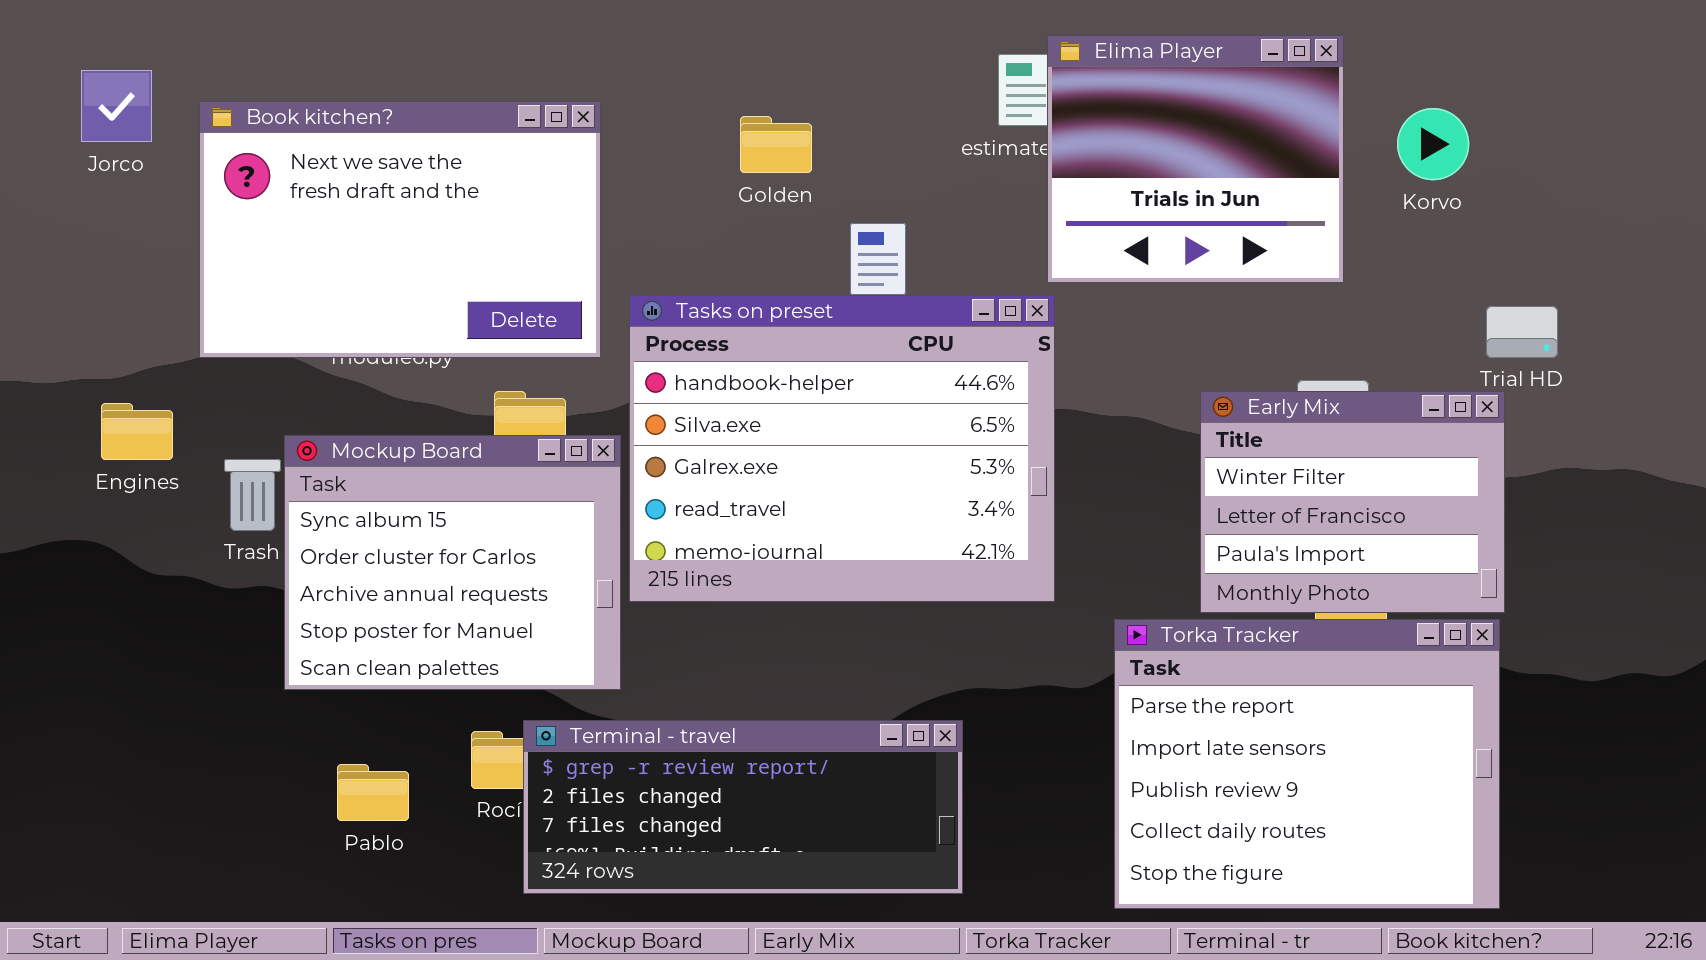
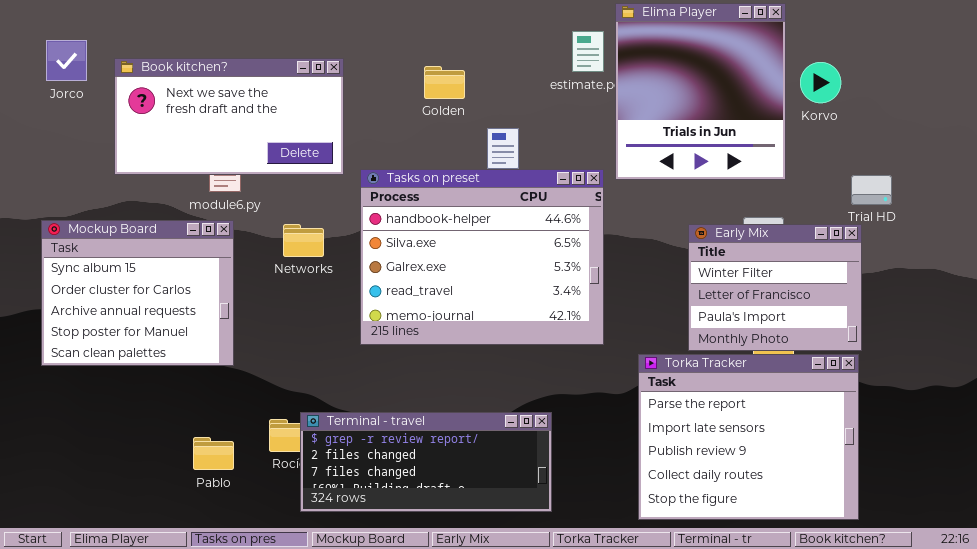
Elima Player: [1047,35,1344,283] -> [615,3,786,180], moved, resized
Book kitchen?: [199,101,601,358] -> [114,58,344,175], resized
Mockup Board: [284,435,621,690] -> [41,220,234,366], moved

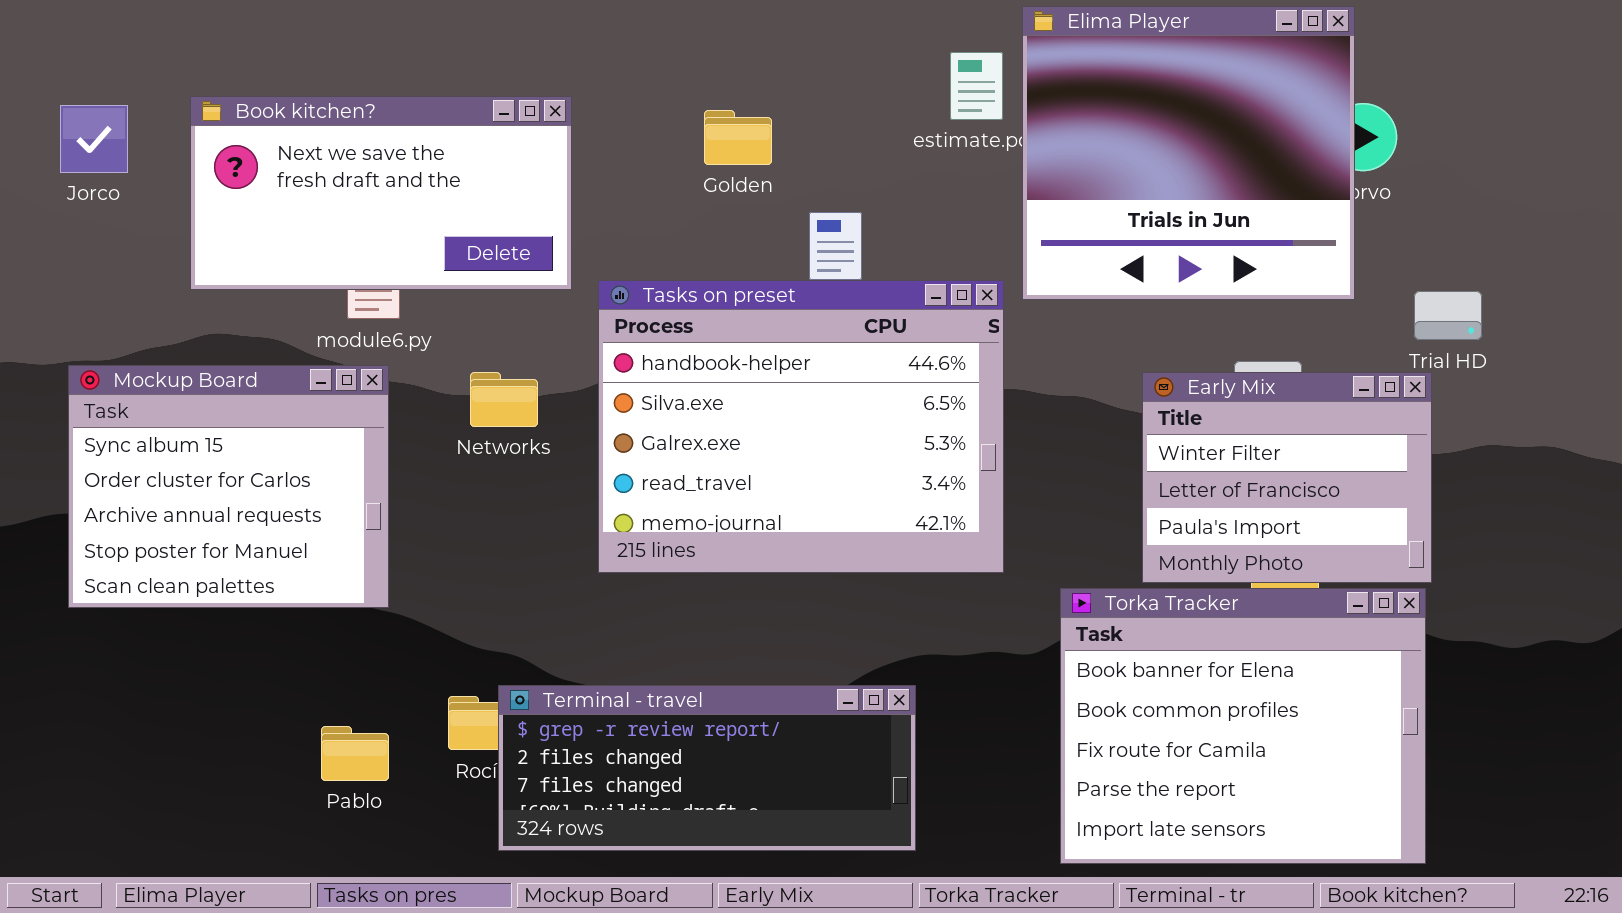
Elima Player: [615,3,786,180] -> [1022,6,1355,300], resized
Jorco: [46,40,87,81] -> [60,105,128,173], moved
Torka Tracker: [638,354,859,520] -> [1060,588,1426,864], scrolled up 3 rows

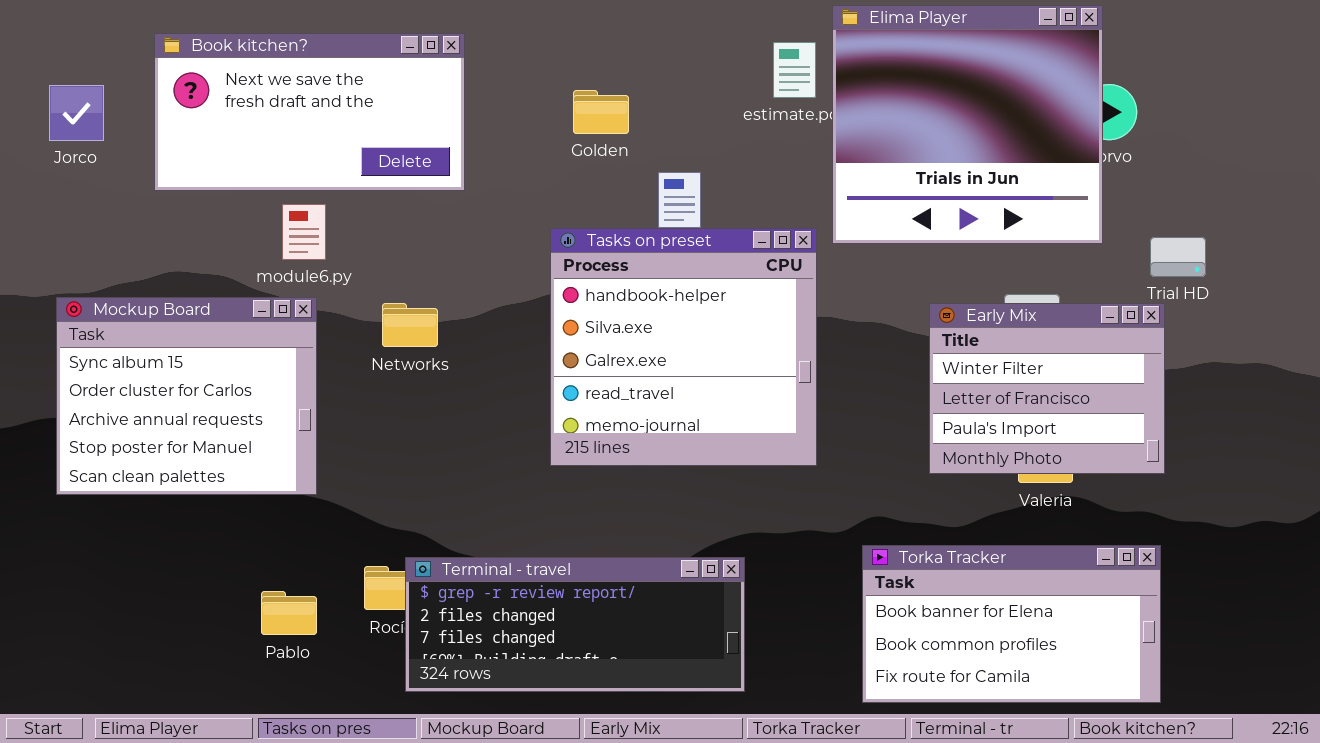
Book kitchen?: [190,96,572,290] -> [154,33,465,191], moved
Tasks on preset: [598,280,1004,573] -> [550,228,817,466], resized
Torka Tracker: [1060,588,1426,864] -> [862,545,1161,703], resized

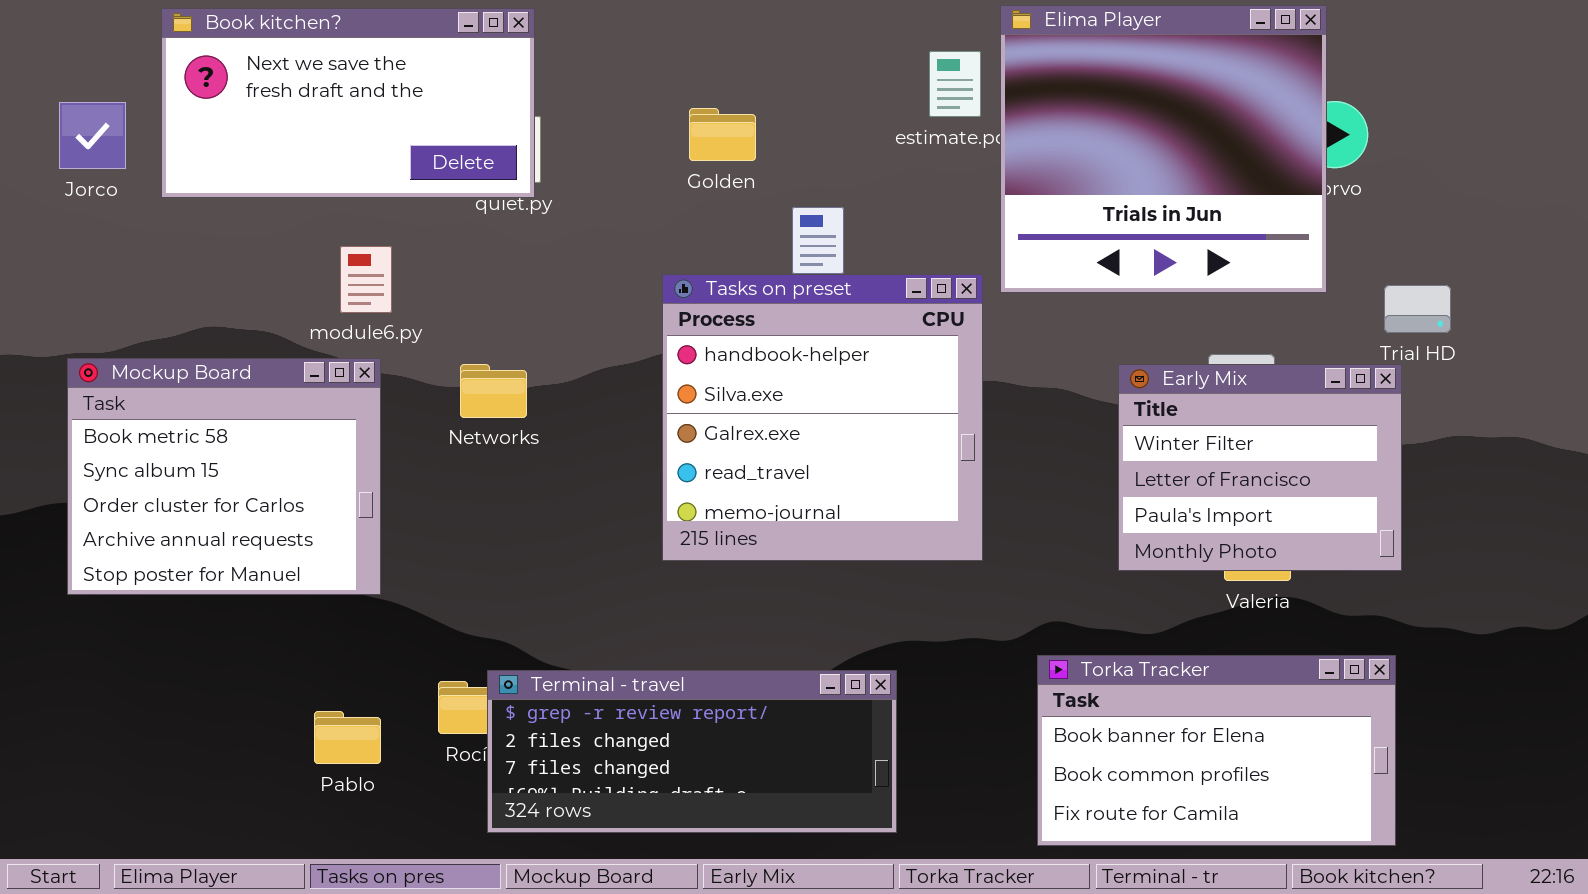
Book kitchen?: [154,33,465,191] -> [161,8,535,198], moved
Mockup Board: [56,297,317,495] -> [67,358,381,595], scrolled up 1 row

